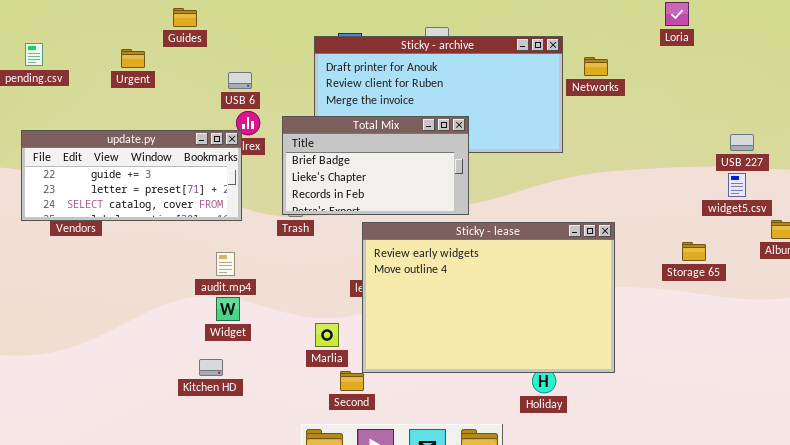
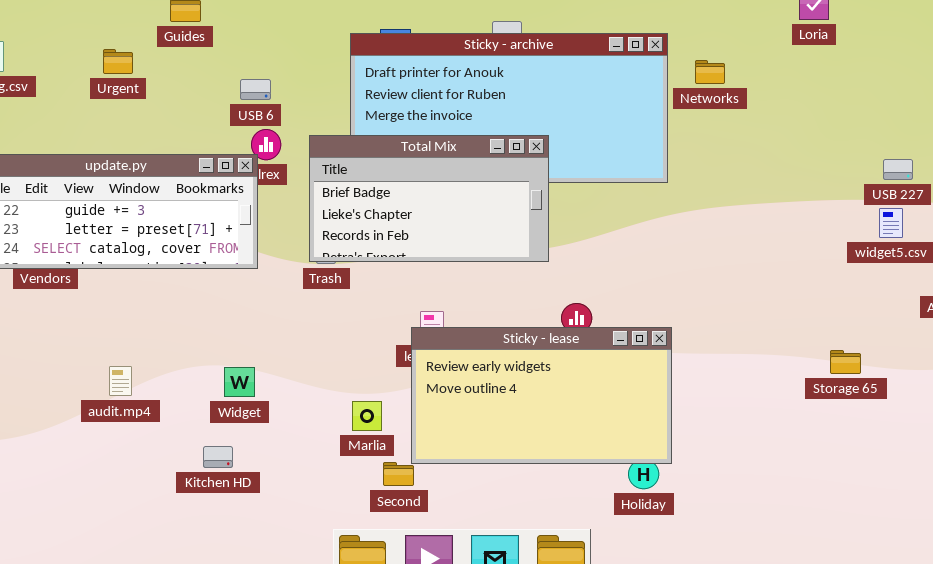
Sticky - lease: [362,222,615,373] -> [411,327,672,464], resized
Storage 65: [682,242,706,261] -> [830,350,861,374], moved
audit.mp4: [216,252,235,276] -> [109,366,132,396], moved

